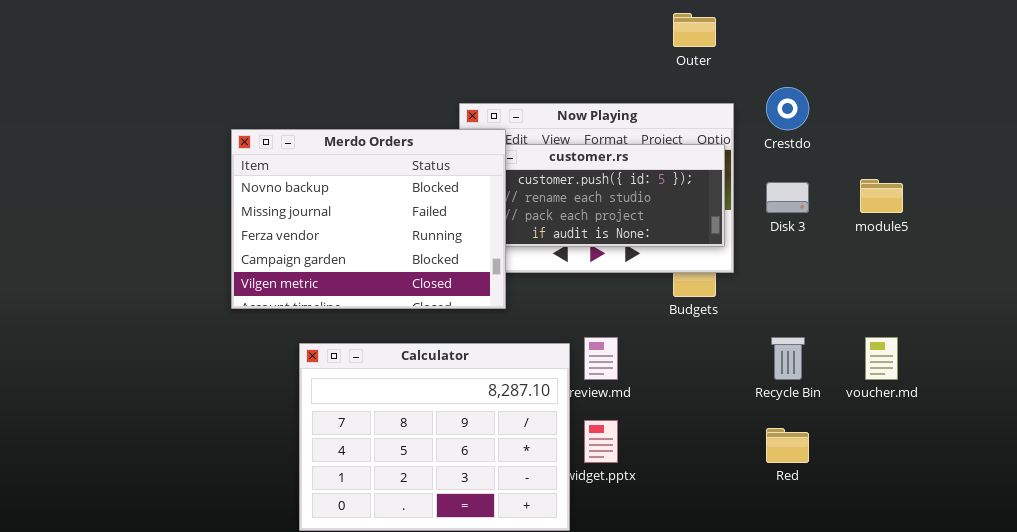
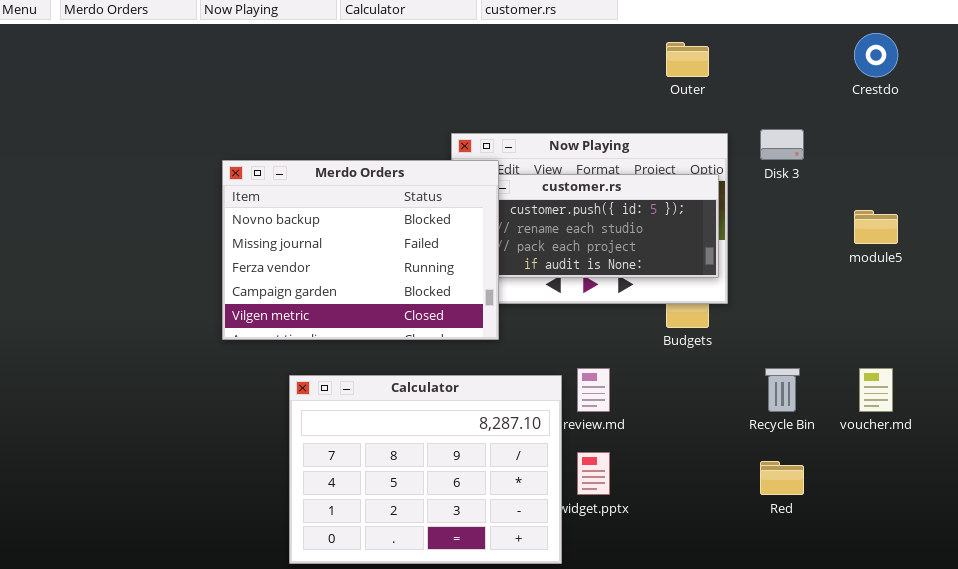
Crestdo: [766,87,809,130] -> [854,33,898,77], moved
Disk 3: [766,182,809,213] -> [760,129,804,160], moved

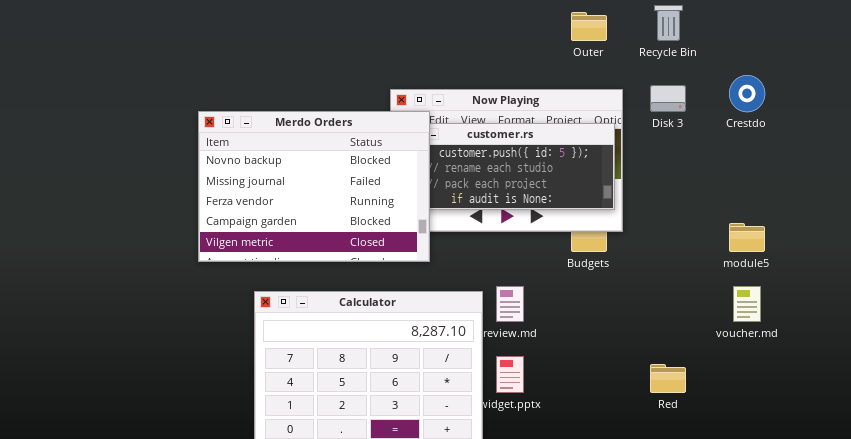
Crestdo: [854,33,898,77] -> [729,75,765,112], moved
module5: [854,210,898,244] -> [729,223,765,252], moved
Recycle Bin: [765,368,800,412] -> [654,5,683,41], moved

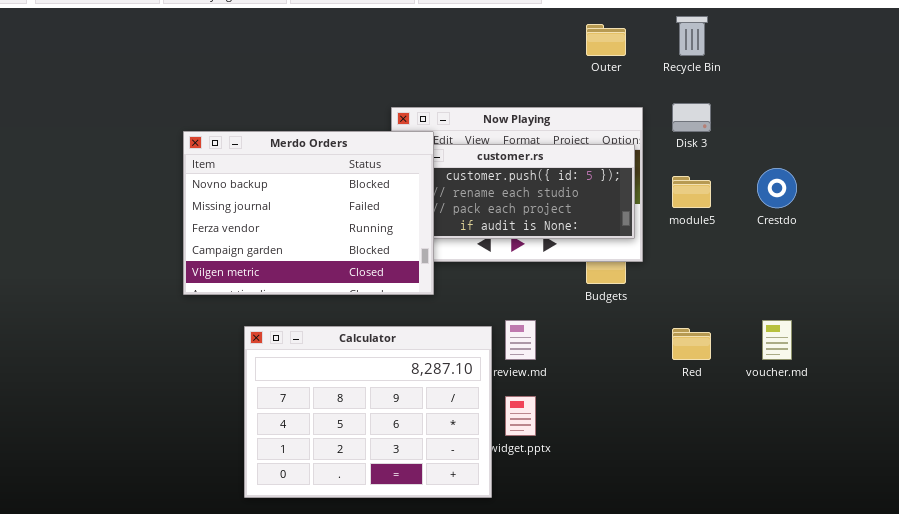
Crestdo: [729,75,765,112] -> [757,168,797,208], moved
module5: [729,223,765,252] -> [672,176,711,208], moved
Red: [650,364,686,393] -> [672,328,711,360], moved

